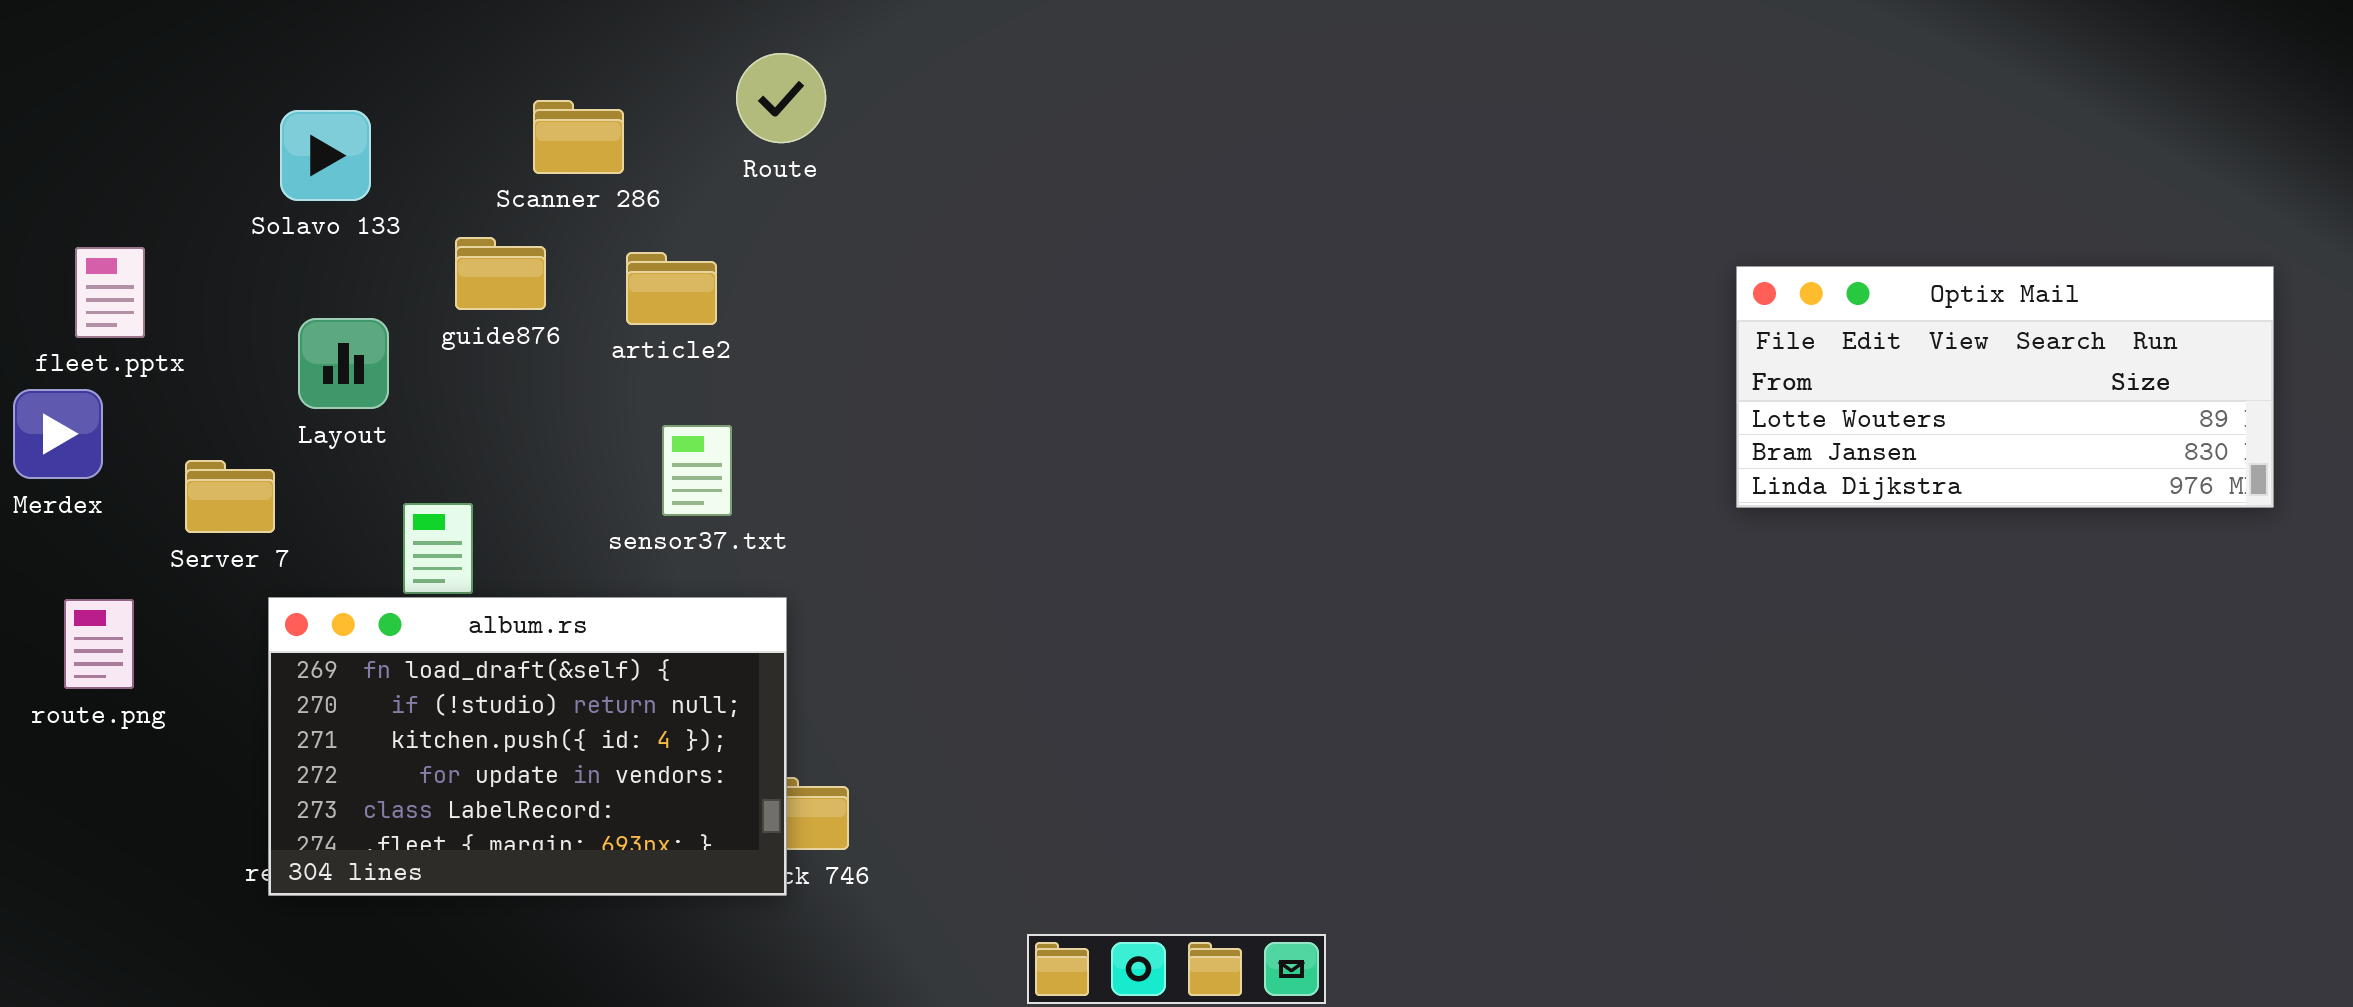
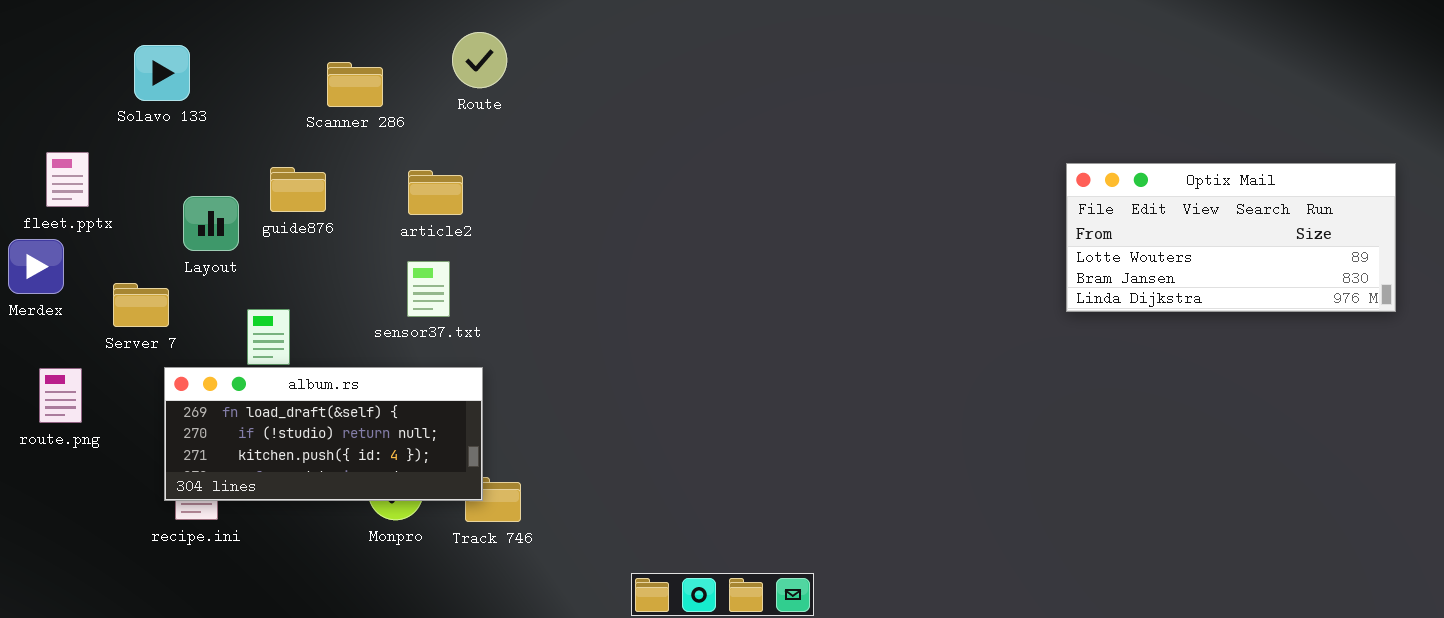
Solavo 133: [280,110,371,201] -> [134,45,190,101], moved
guide876: [455,237,546,310] -> [270,167,326,212], moved
article2: [626,252,717,325] -> [408,170,463,215], moved
album.rs: [268,597,787,896] -> [164,367,483,501], resized

